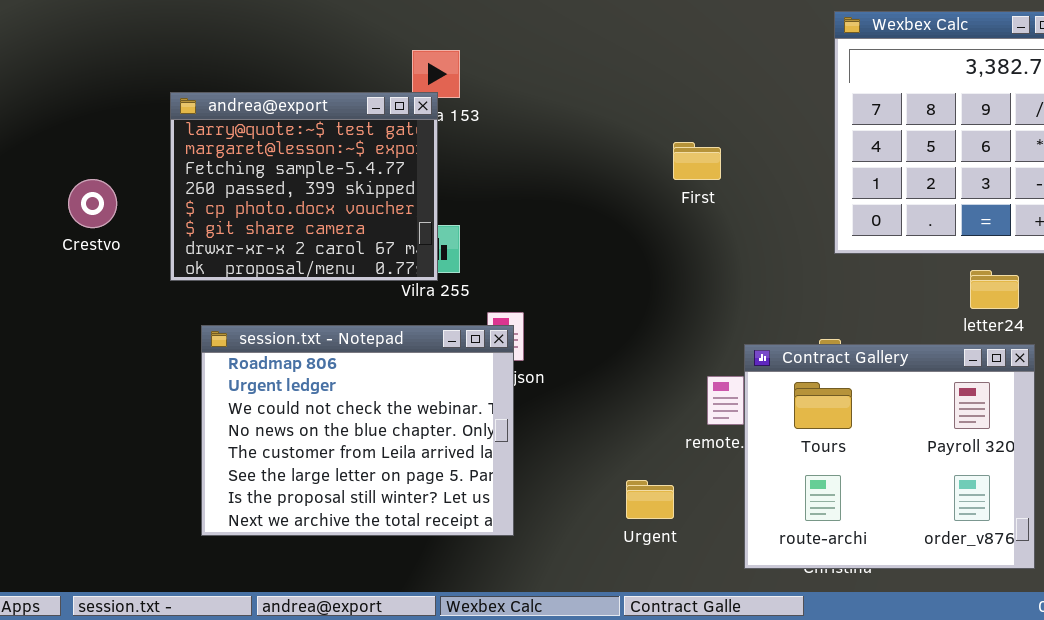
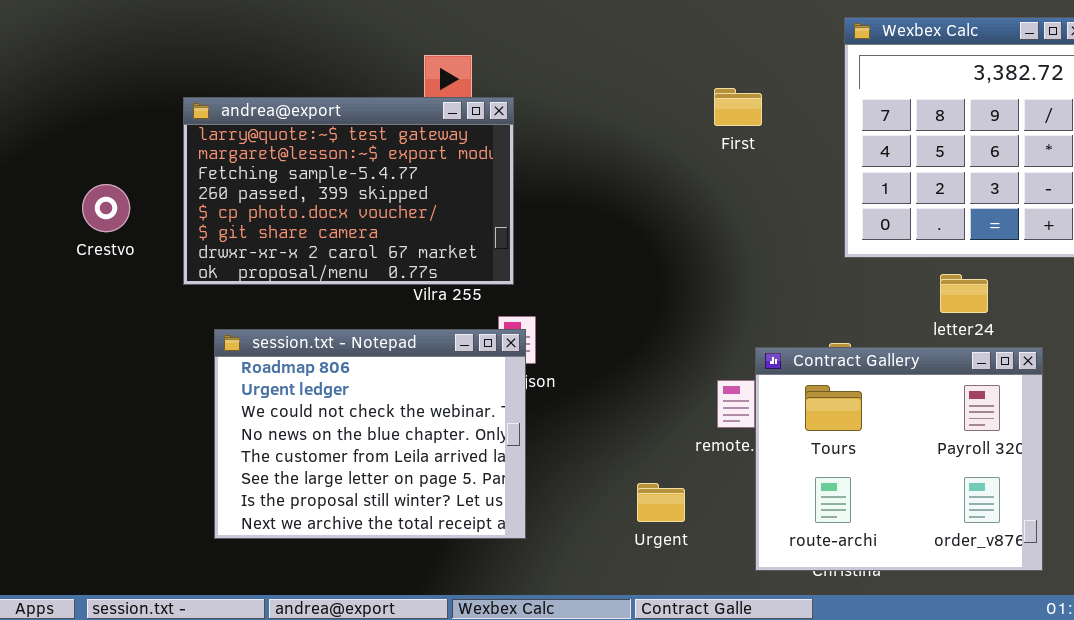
andrea@export: [170,92,438,281] -> [183,97,514,285], resized
First: [673,142,721,180] -> [714,88,762,126], moved
letter24: [970,270,1019,309] -> [940,274,988,313], moved

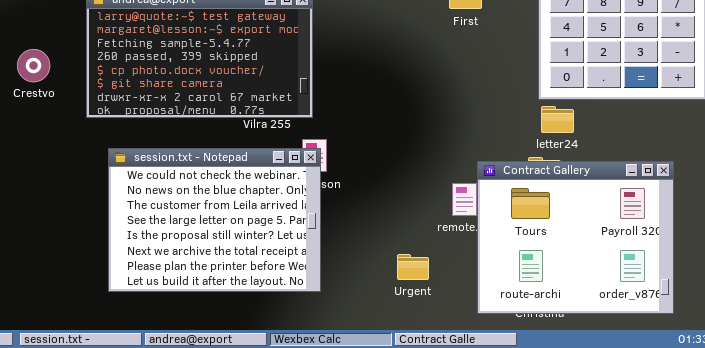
letter24: [940,274,988,313] -> [541,106,574,133], moved
session.txt - Notepad: [214,329,526,539] -> [108,148,321,292], scrolled down 2 rows

